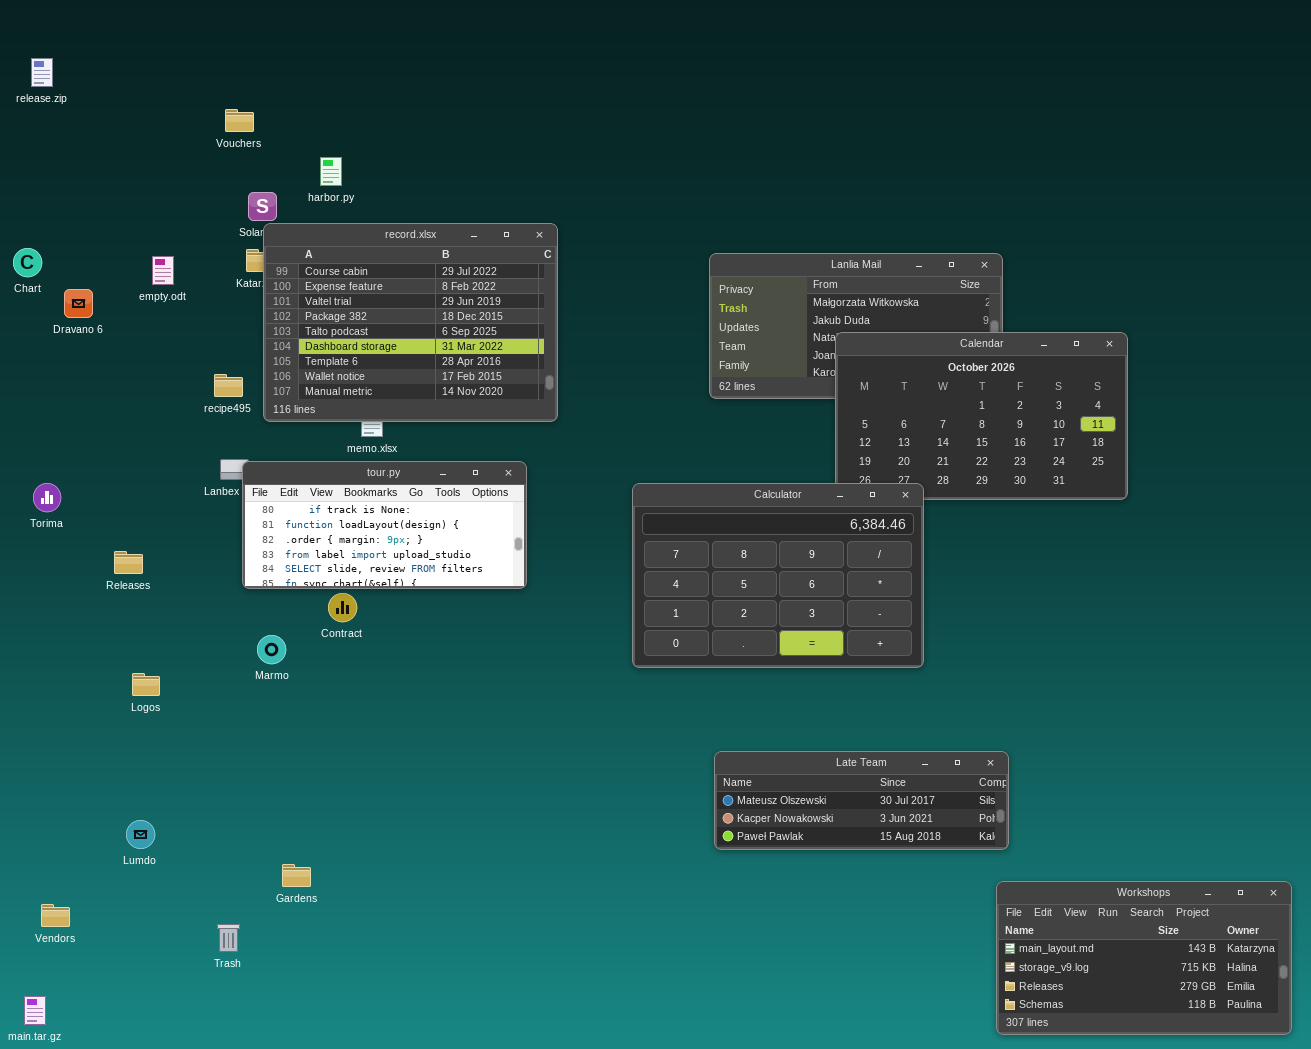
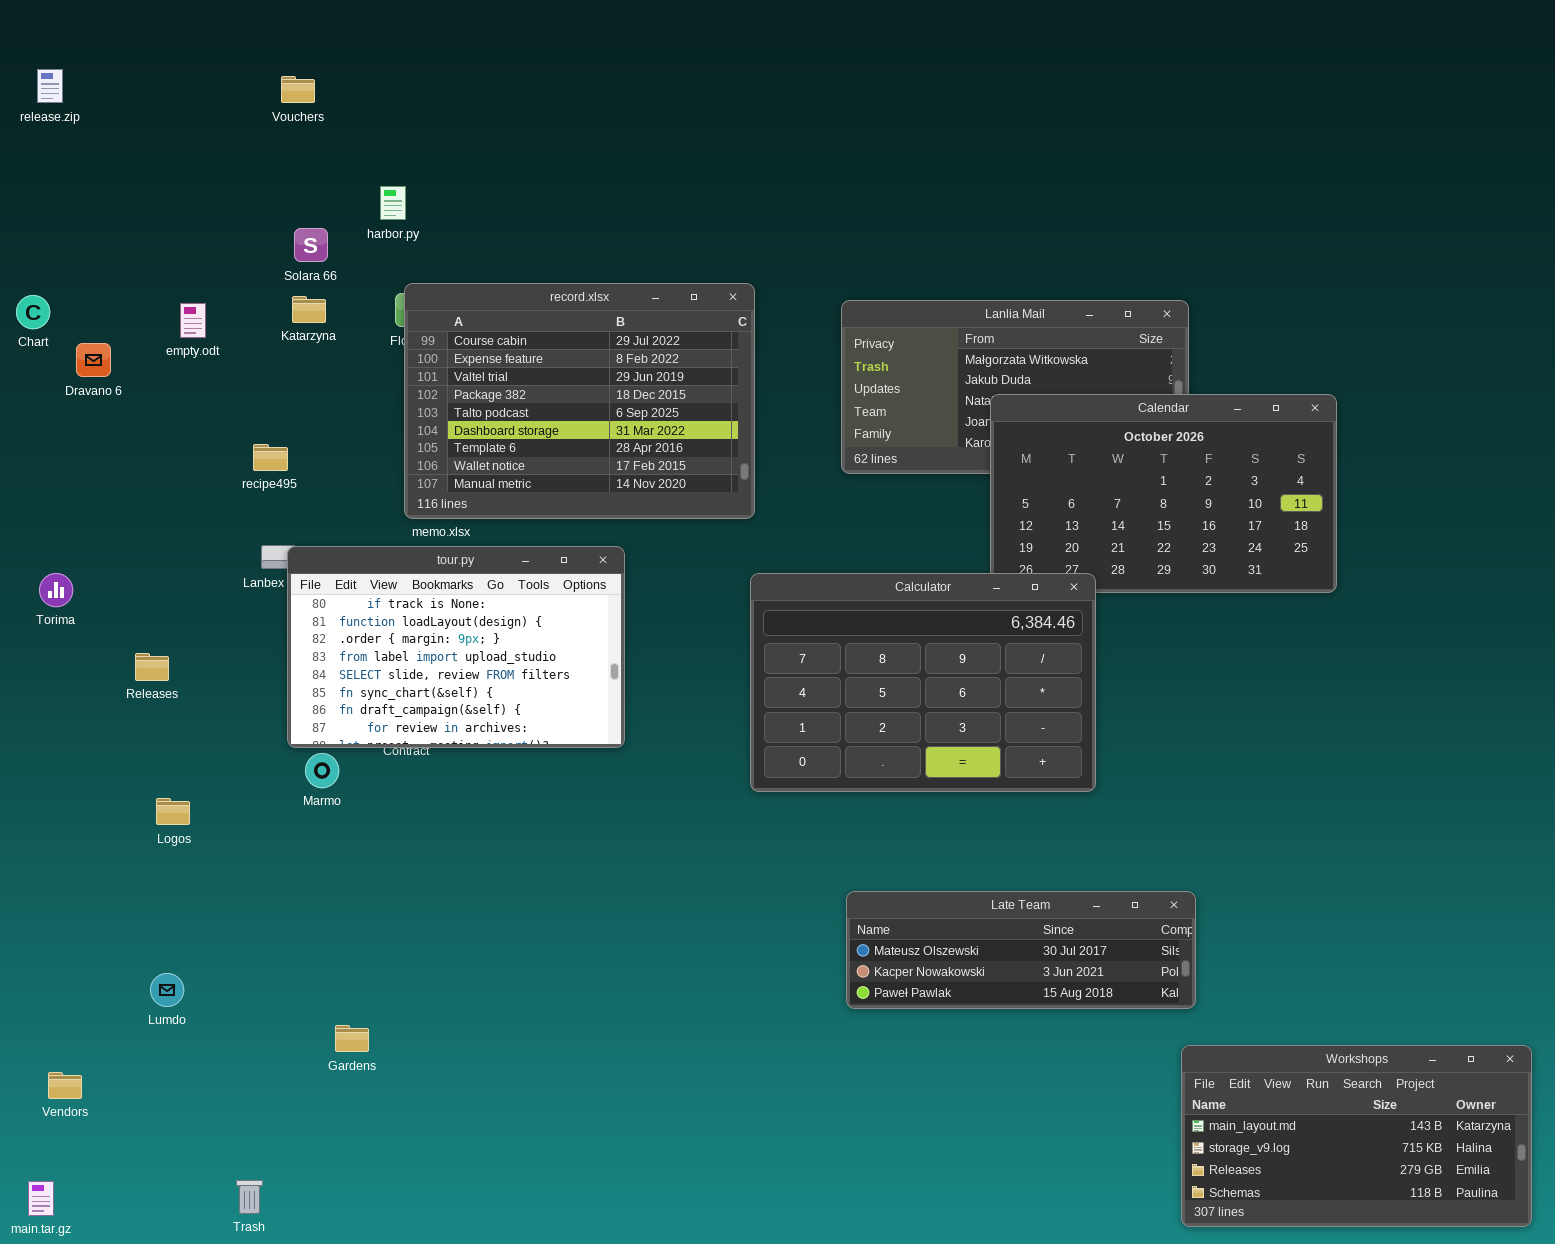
Vouchers: [225,109,254,132] -> [281,76,315,103], moved
record.xlsx: [263,223,558,422] -> [404,283,755,519], moved
tour.py: [242,461,527,589] -> [287,546,625,748], resized
Trash: [217,924,240,952] -> [236,1180,263,1214], moved

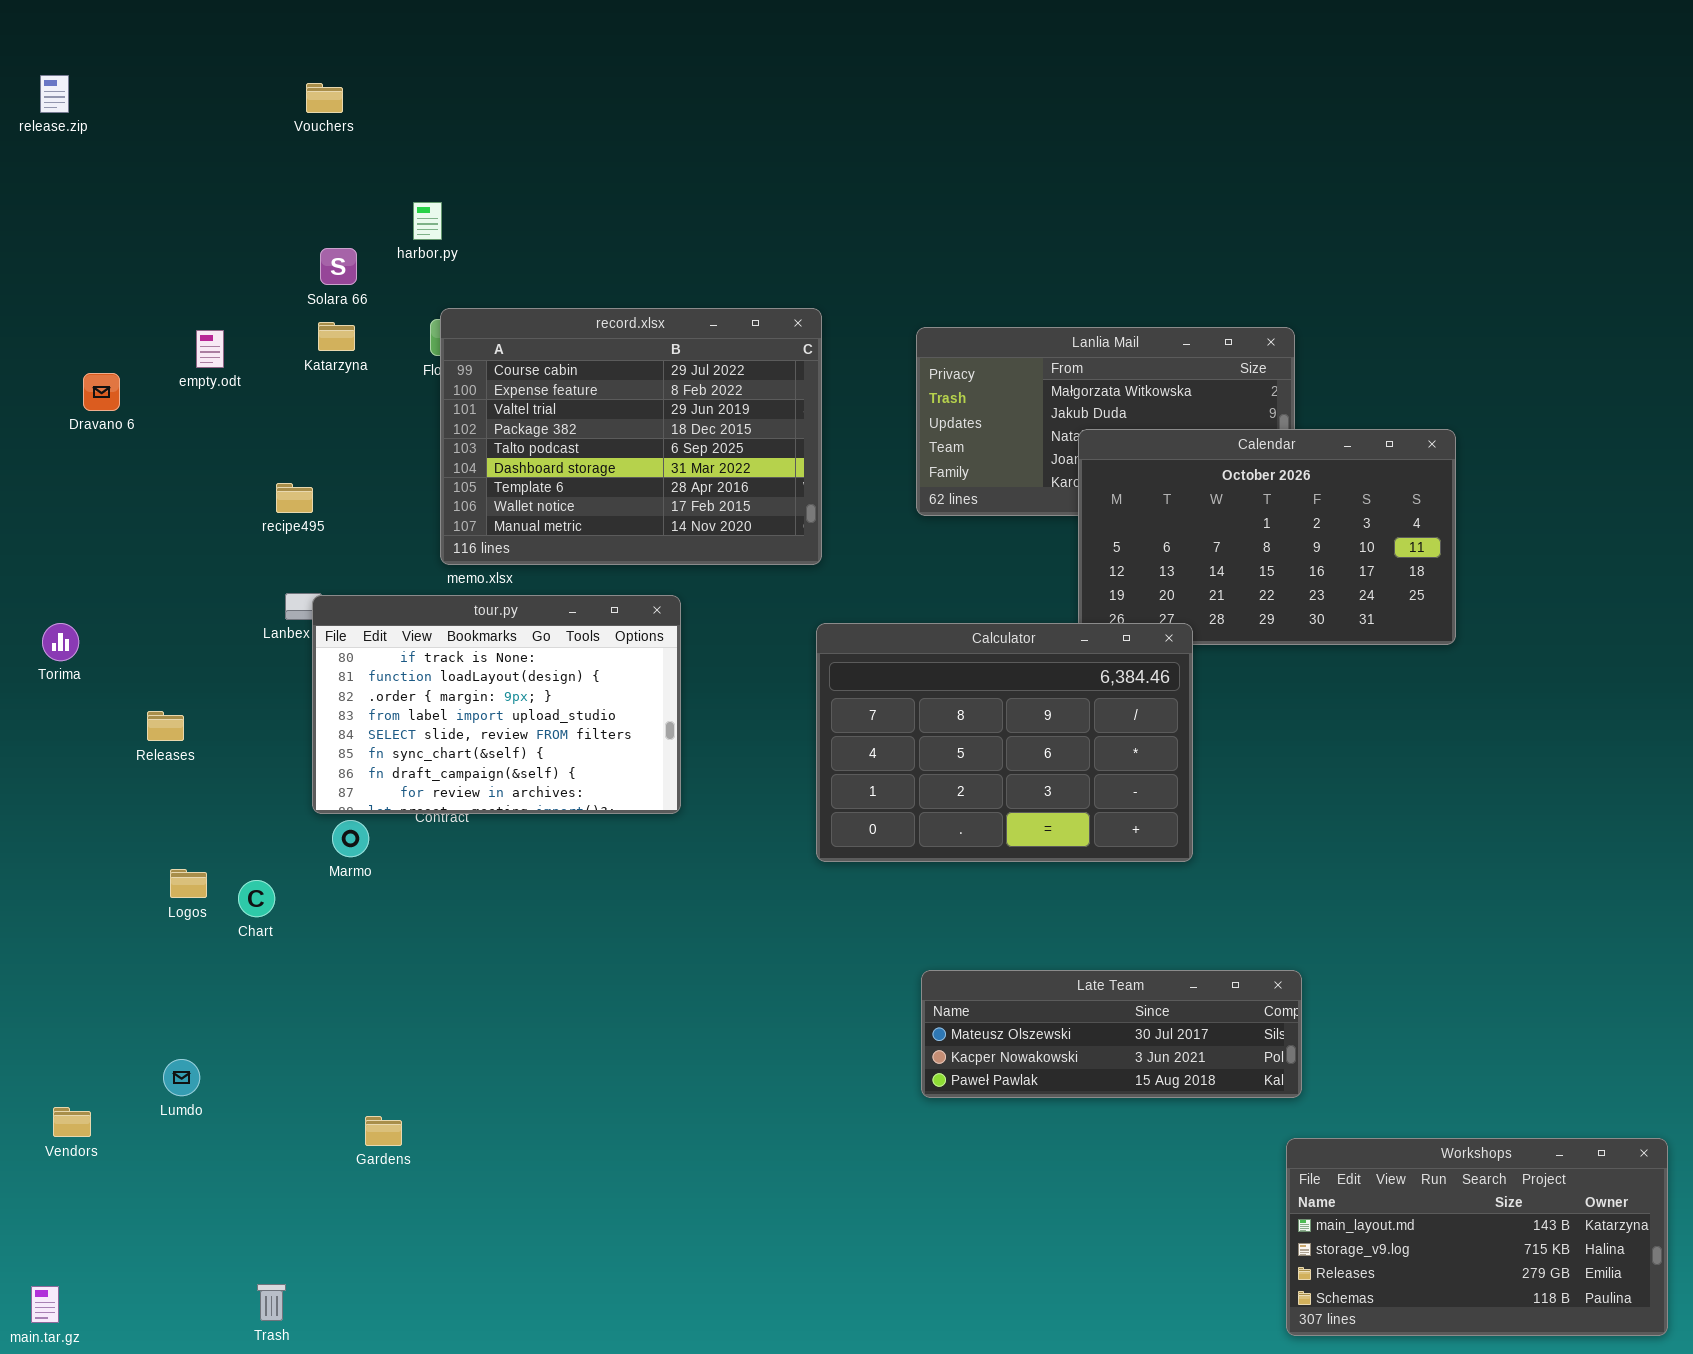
Chart: [16,295,50,329] -> [238,880,275,917], moved
Vendors: [48,1072,82,1099] -> [53,1107,91,1137], moved

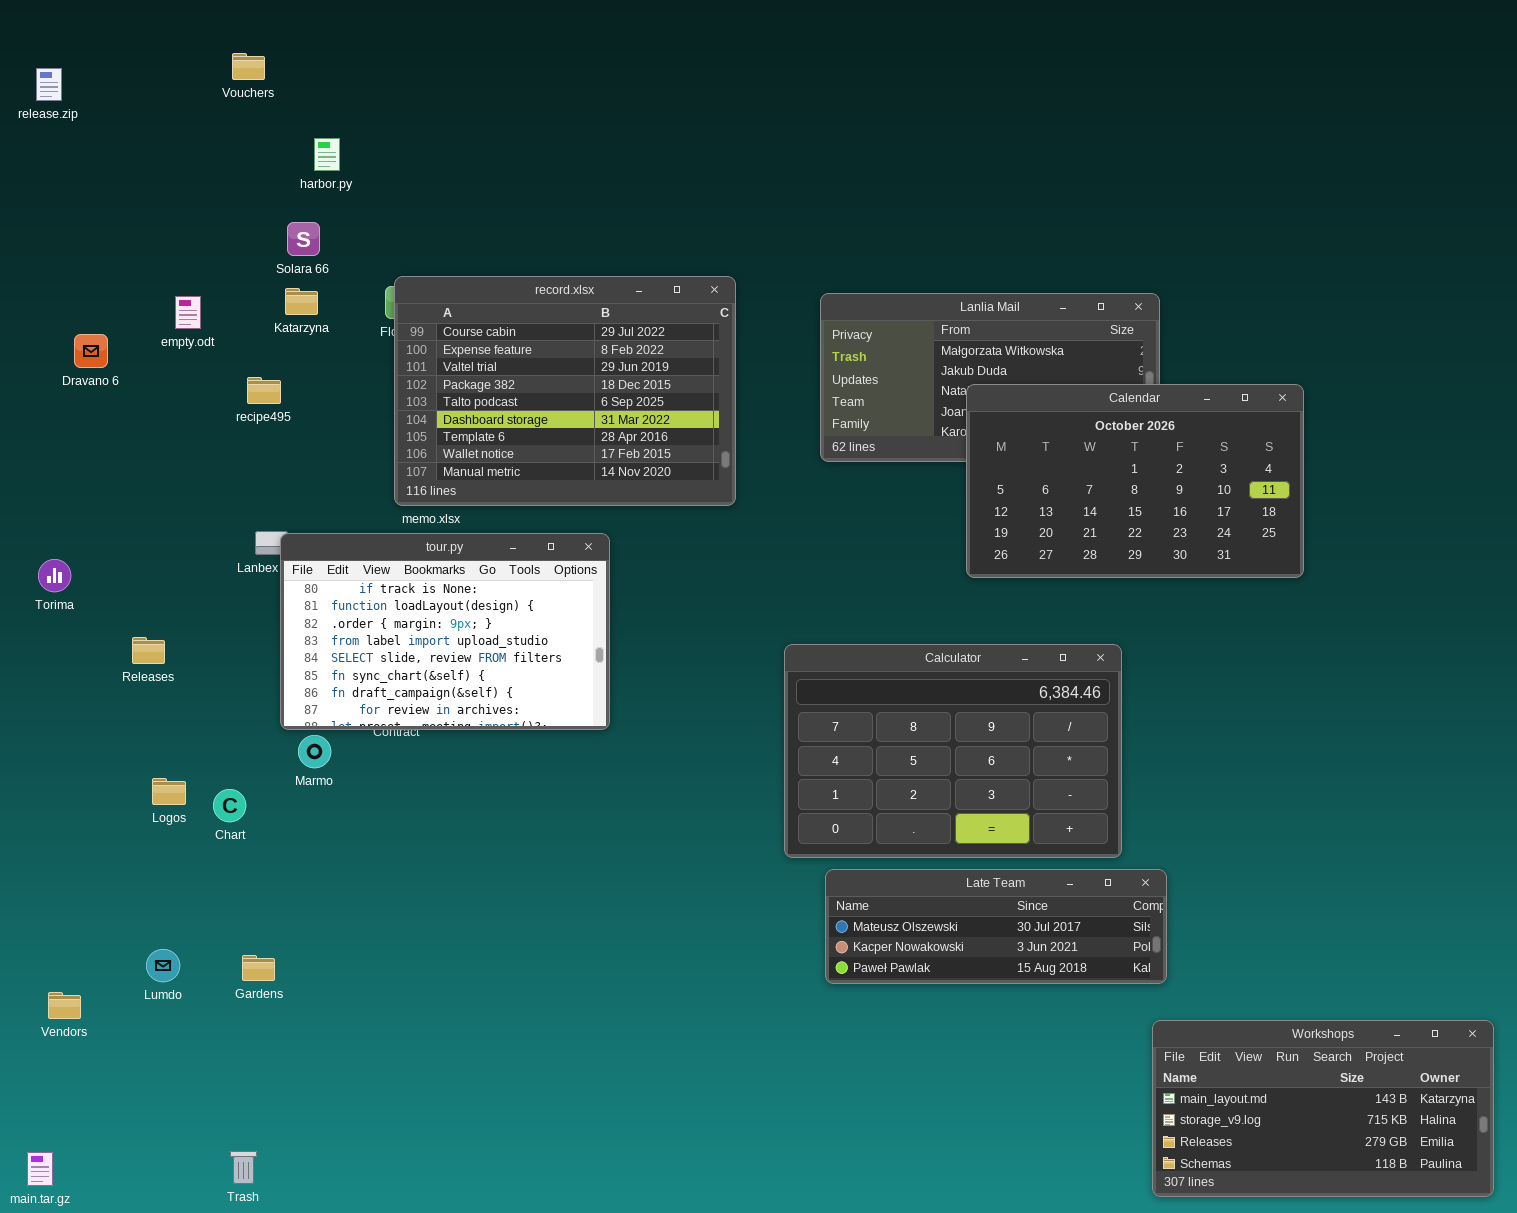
Vouchers: [306,83,343,113] -> [232,53,265,80], moved
harbor.py: [413,202,442,240] -> [314,138,340,171], moved
recipe495: [276,483,313,513] -> [247,377,281,404], moved
Calculator: [816,623,1193,862] -> [784,644,1122,858], moved
Gardens: [365,1116,402,1146] -> [242,955,275,981], moved

